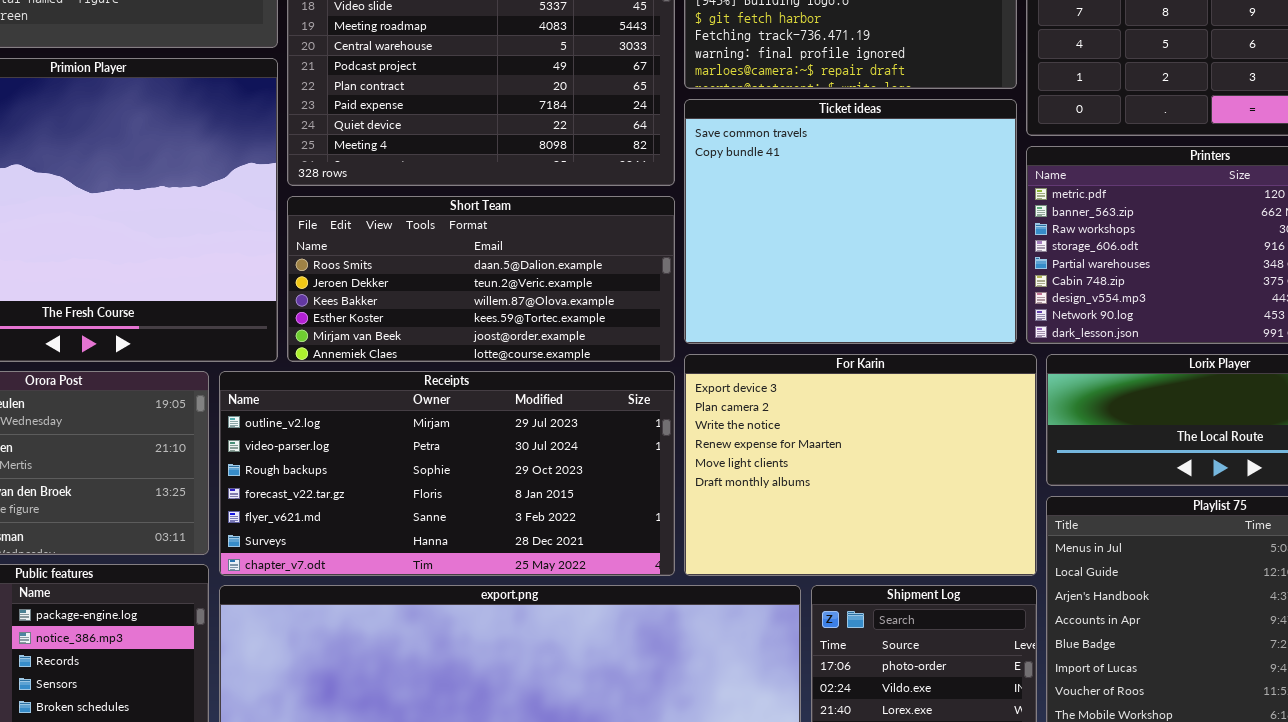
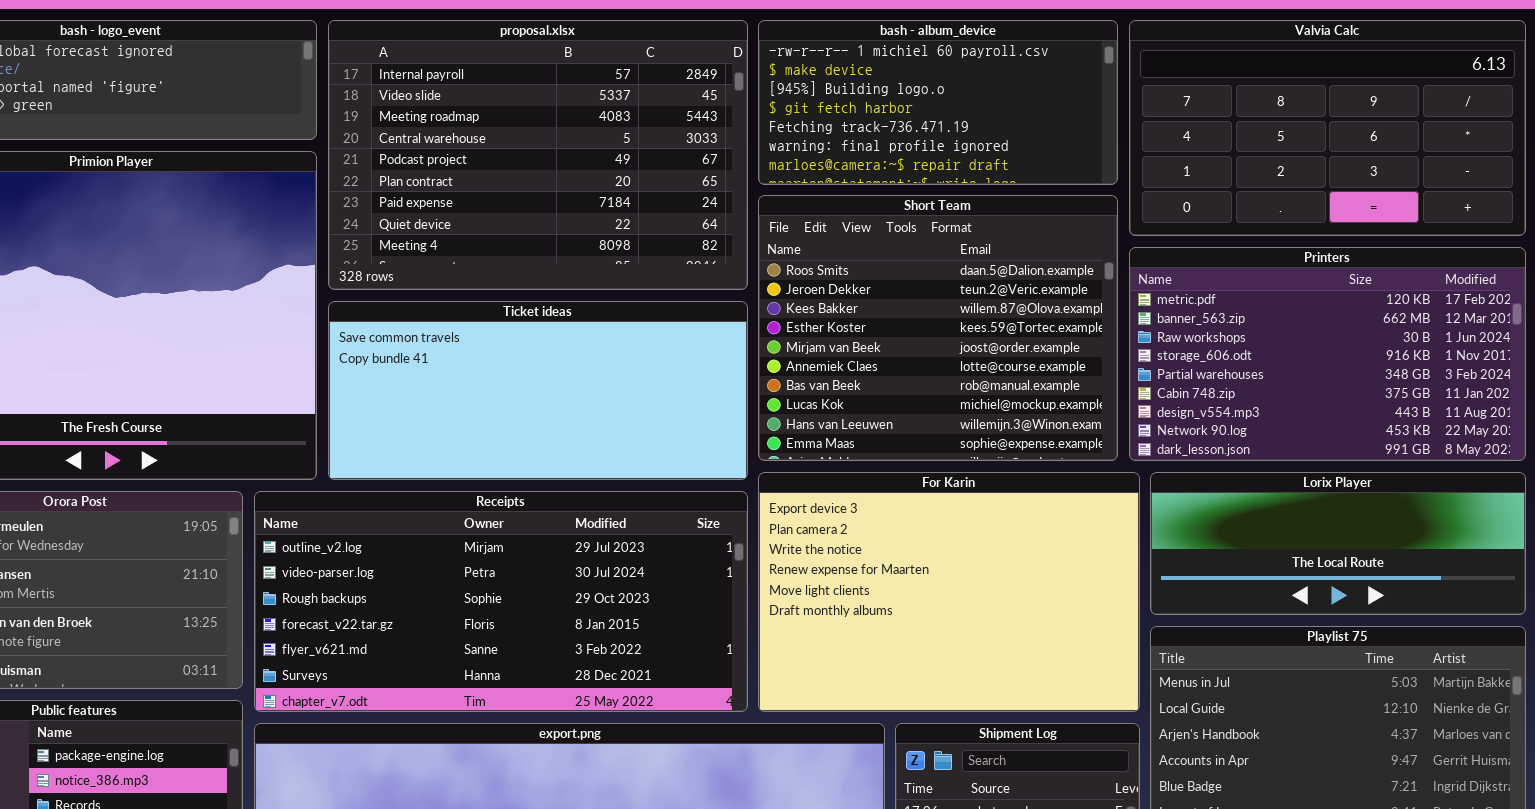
Ticket ideas: [684,99,1017,344] -> [328,301,748,480], moved, resized
Short Team: [287,196,675,362] -> [758,195,1118,461], moved, resized

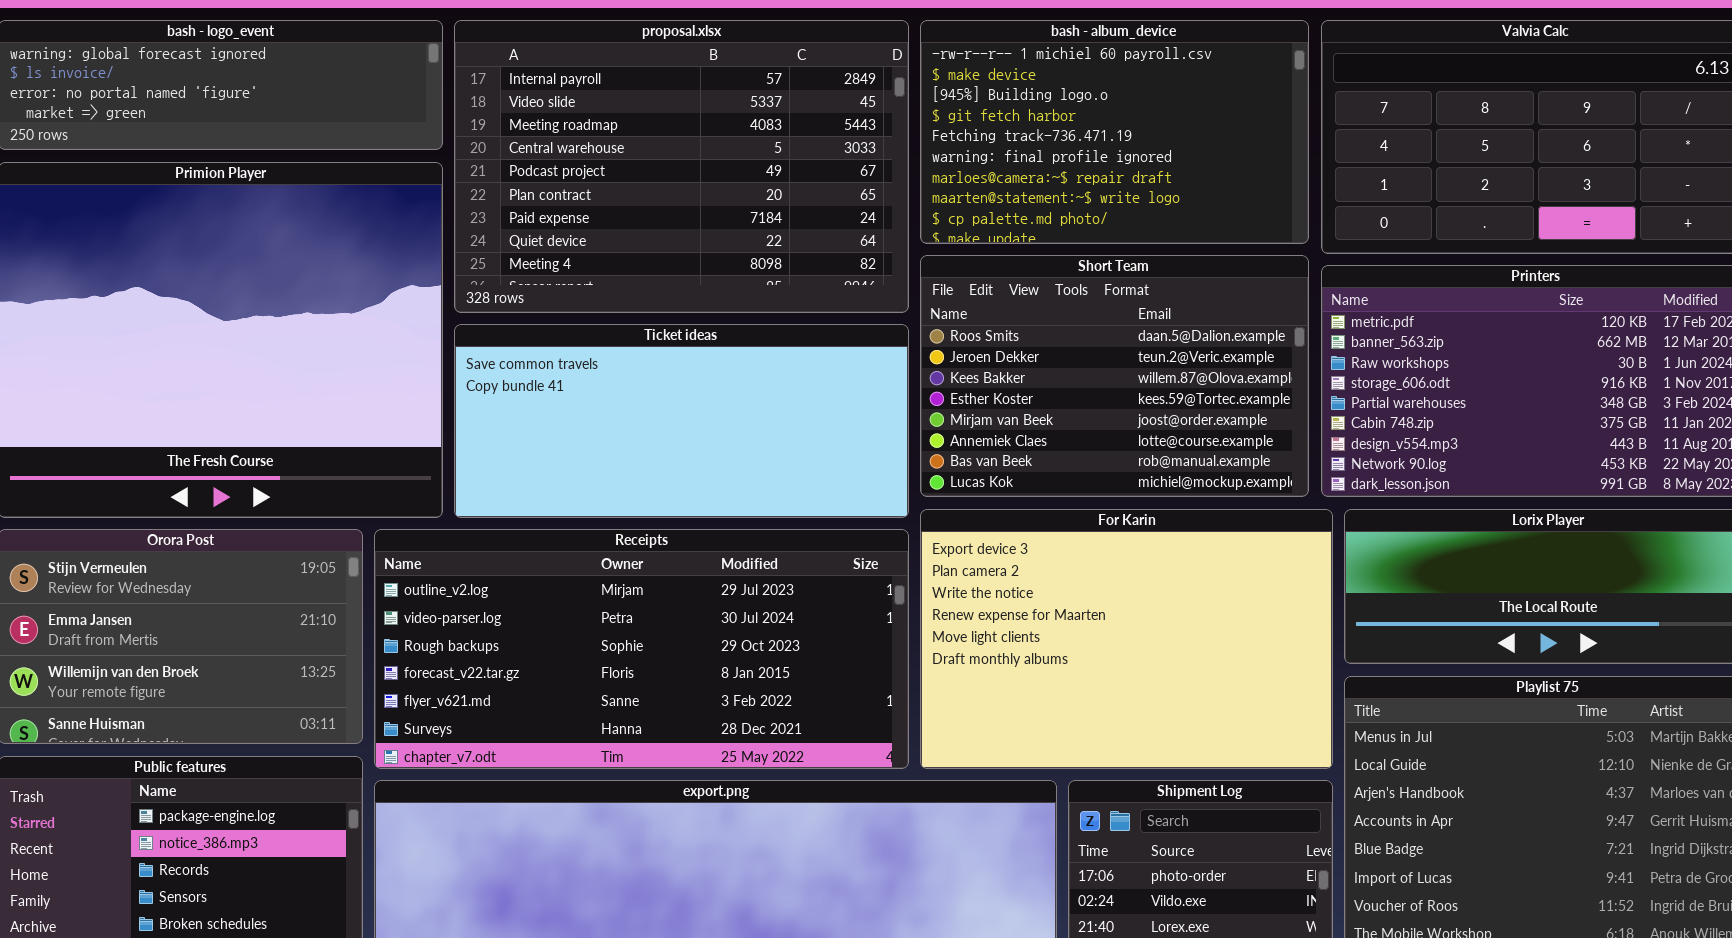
bash - album_device: [758,20,1118,185] -> [920,20,1309,244], resized
Short Team: [758,195,1118,461] -> [920,255,1309,497], resized

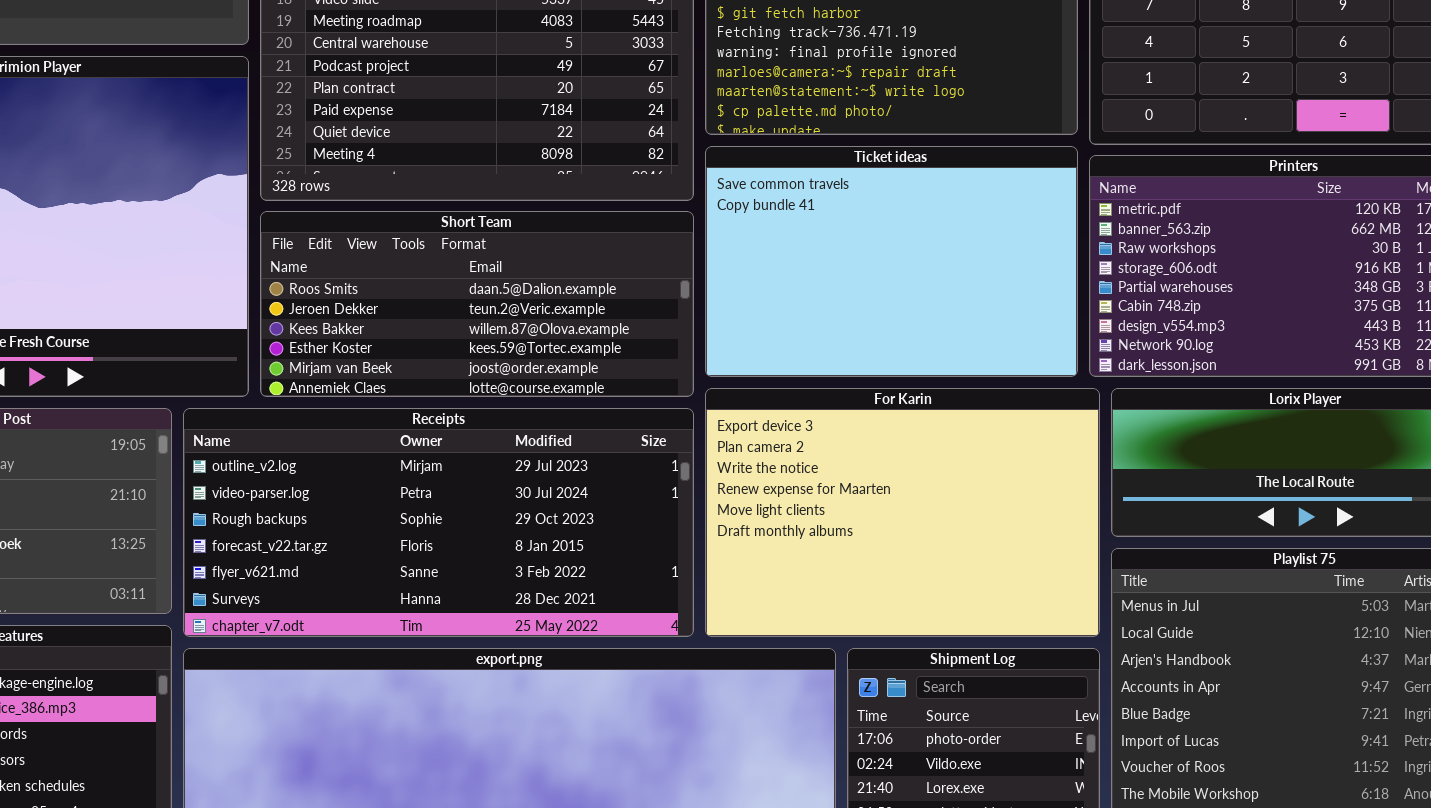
Short Team: [920,255,1309,497] -> [260,211,694,397], moved, resized
Ticket ideas: [454,324,909,518] -> [705,146,1078,377], moved, resized

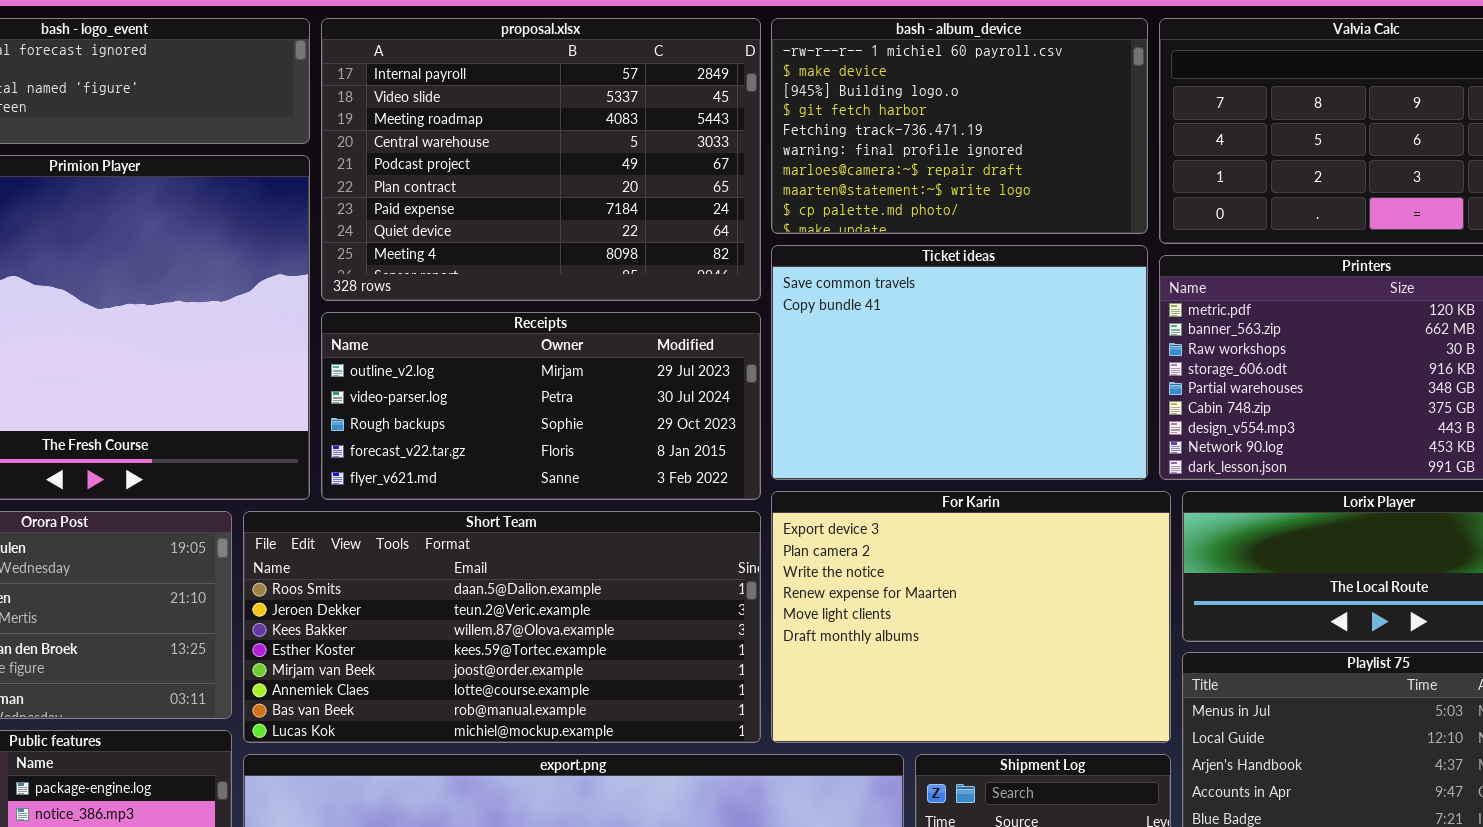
Short Team: [260,211,694,397] -> [243,511,761,743], moved, resized
Receipts: [183,408,694,637] -> [321,312,761,500], moved, resized

